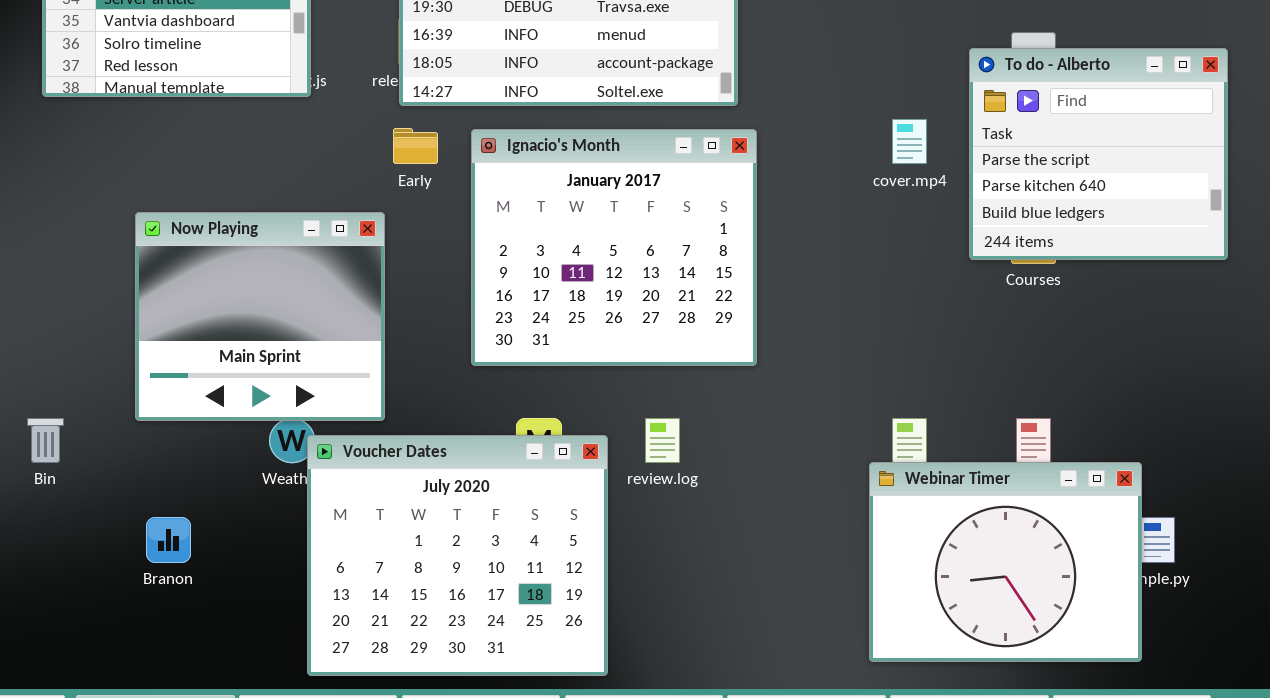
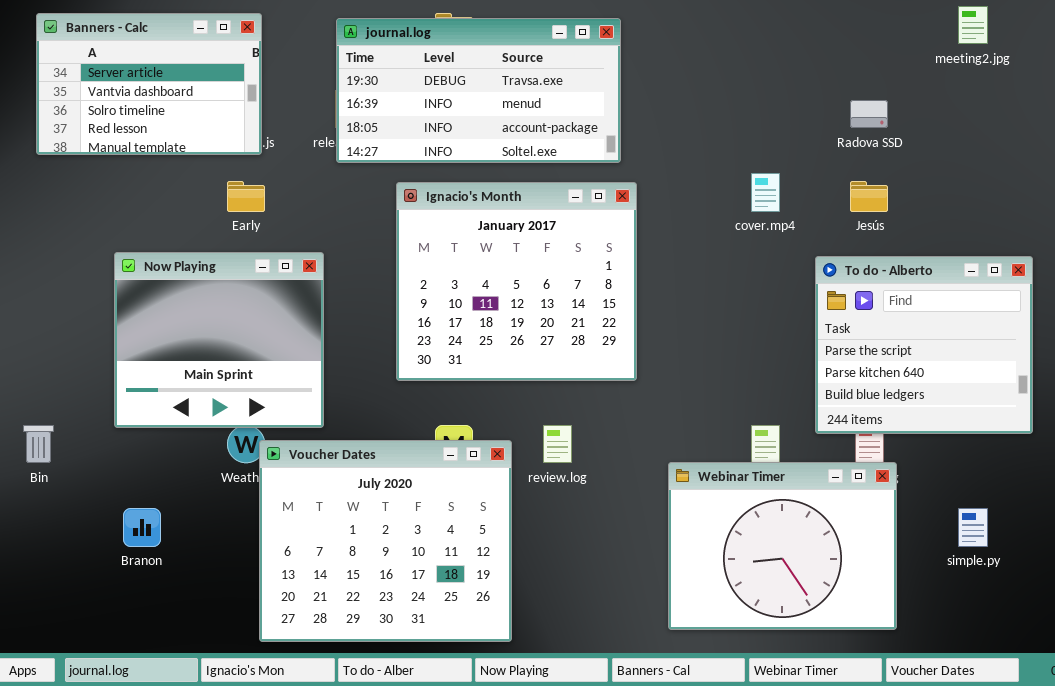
To do - Alberto: [969,48,1228,260] -> [815,256,1033,434], moved
Early: [393,128,438,164] -> [227,181,265,212], moved
Webinar Timer: [869,462,1142,662] -> [668,462,897,630], moved

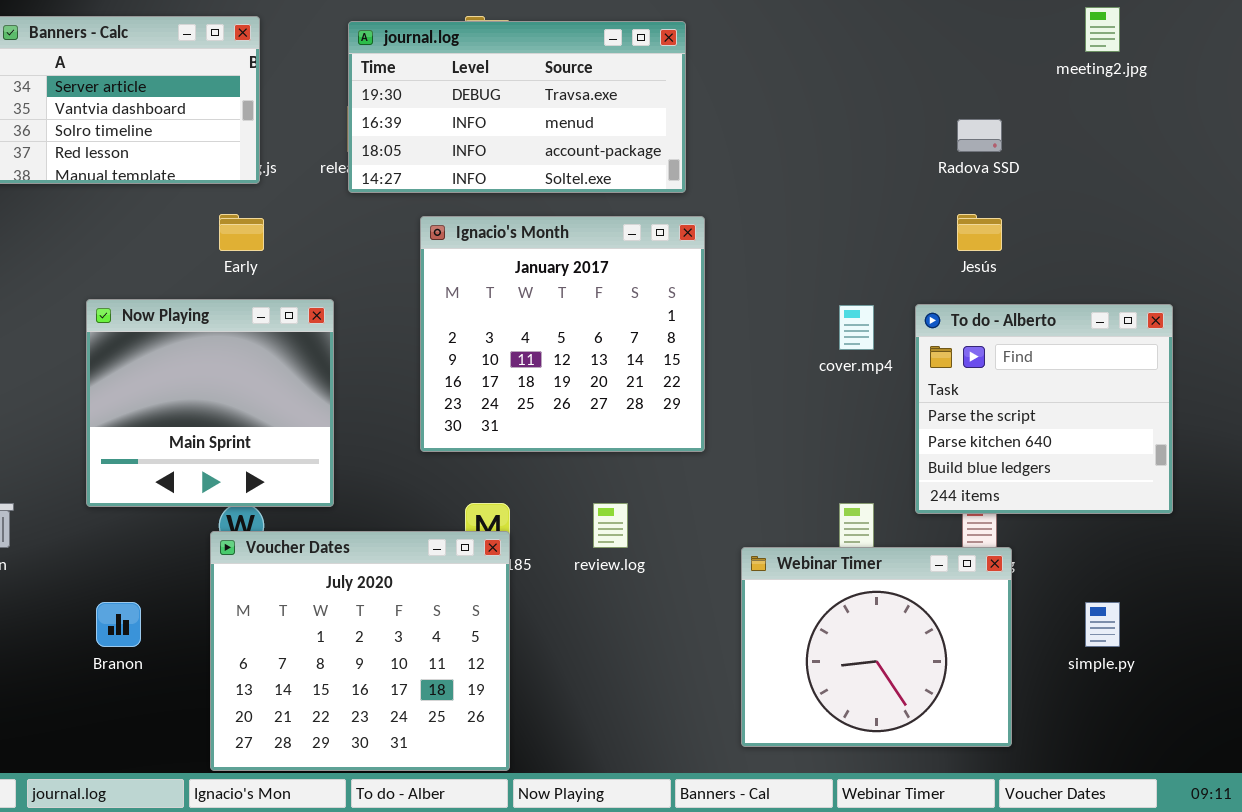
cover.mp4: [751,173,780,212] -> [839,305,874,350], moved
Voucher Dates: [259,440,512,642] -> [210,531,510,771], moved

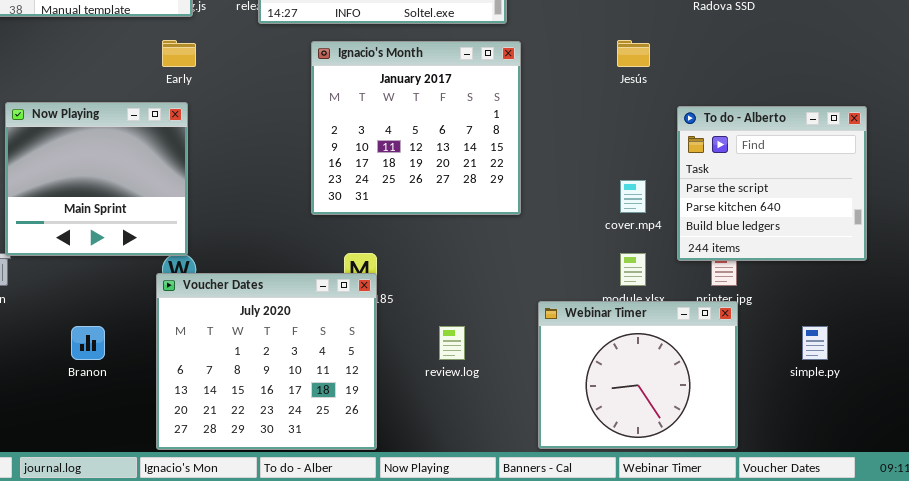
Jesús: [957,214,1002,251] -> [617,40,650,67], moved
Now Playing: [86,299,334,507] -> [5,102,188,256], moved
cover.mp4: [839,305,874,350] -> [620,180,646,213], moved
review.log: [593,503,628,548] -> [439,326,465,360], moved
Webinar Timer: [741,547,1012,747] -> [538,301,738,449], moved

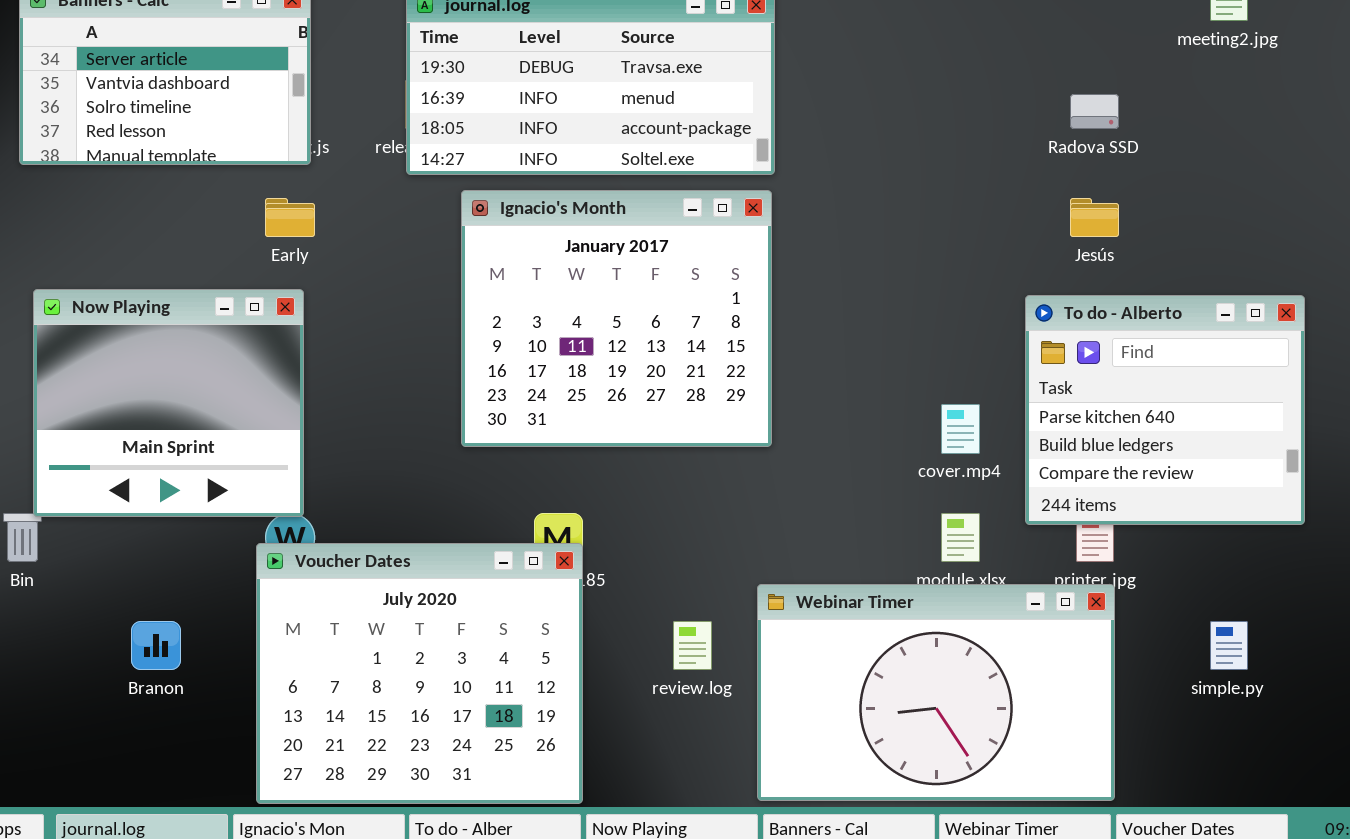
Jesús: [617,40,650,67] -> [1070,198,1119,237], moved
Ignacio's Month: [311,41,521,215] -> [461,190,772,447], moved
To do - Alberto: [677,106,867,261] -> [1025,295,1305,525], scrolled down 1 row
Webinar Timer: [538,301,738,449] -> [757,584,1115,801], resized

